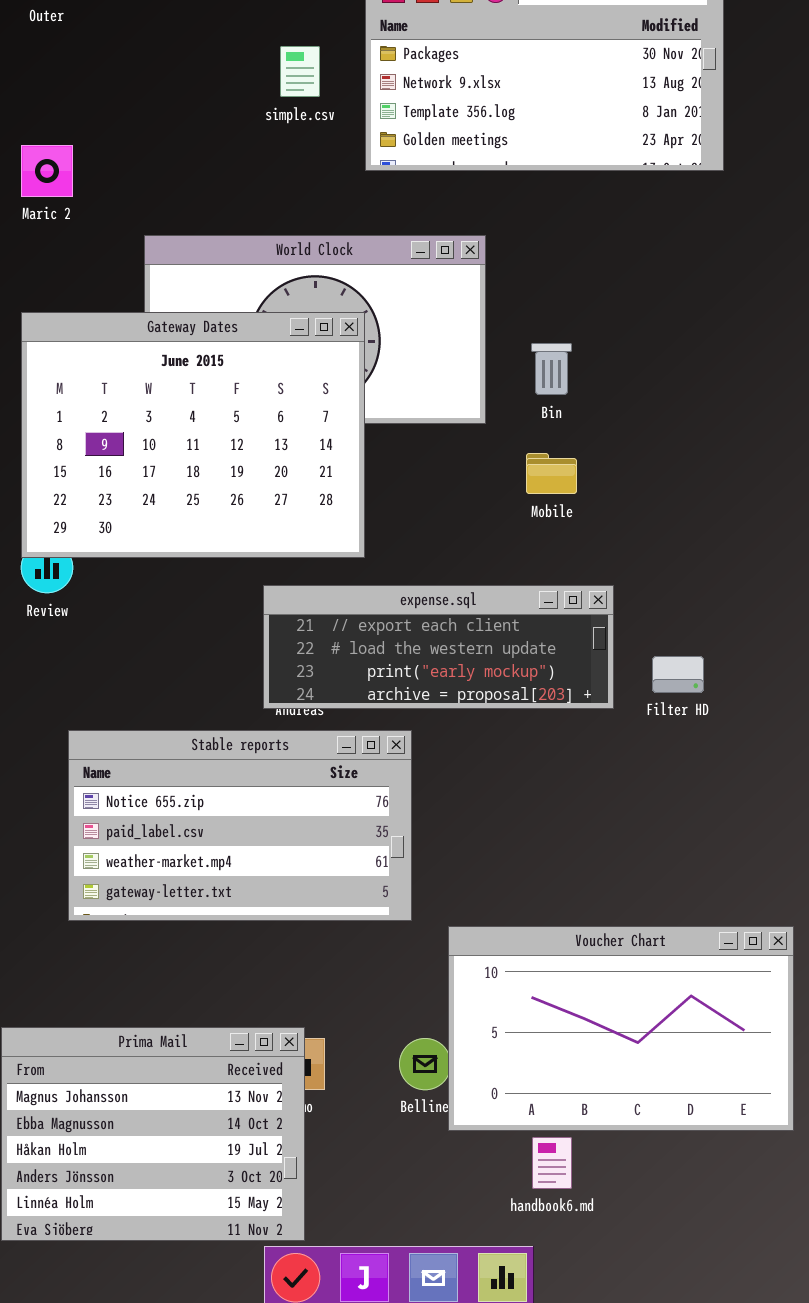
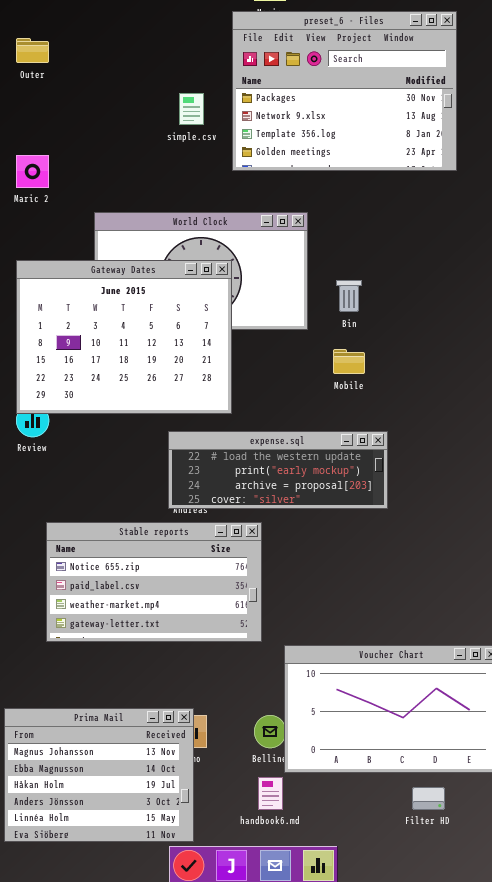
expense.sql: [263,585,614,709] -> [168,431,388,509], scrolled down 1 row
Filter HD: [652,656,704,693] -> [412,787,445,810], moved
handbook6.md: [532,1137,572,1189] -> [258,777,283,810], moved

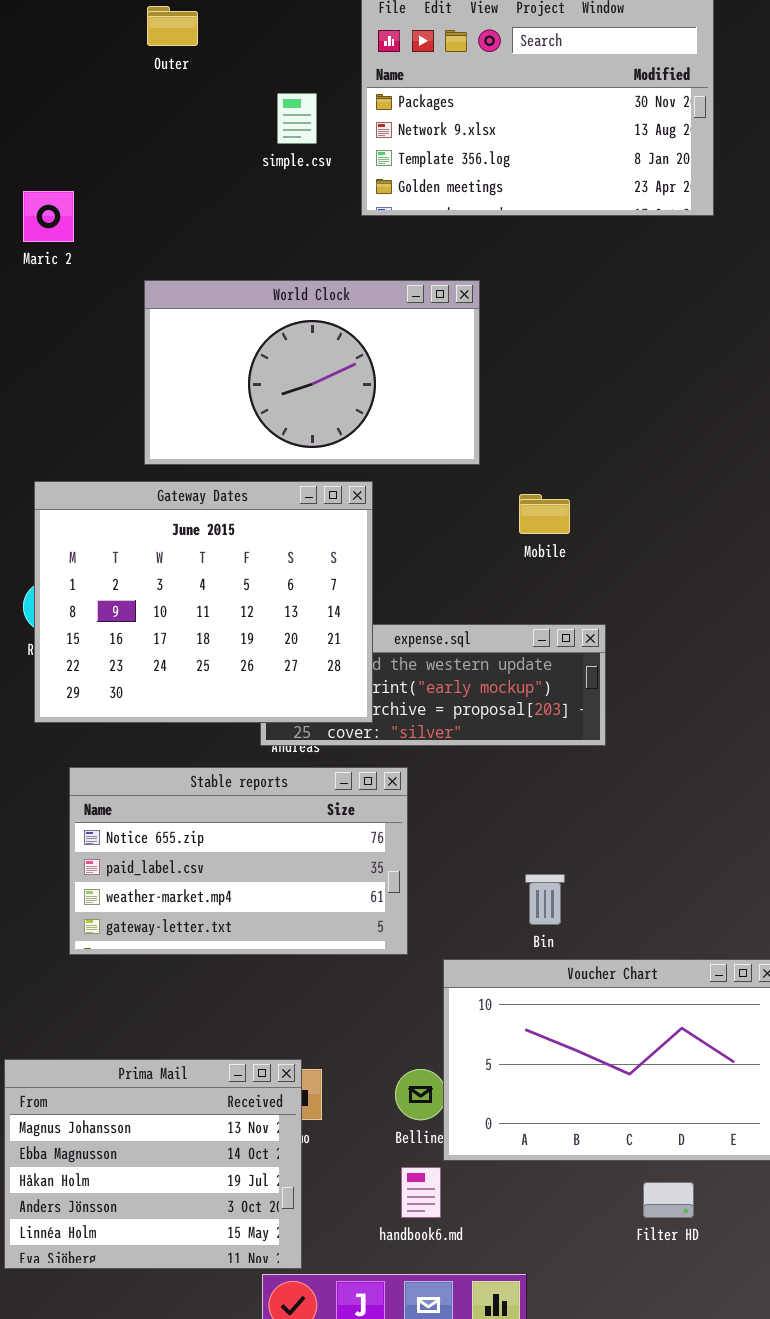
Outer: [16,38,49,63] -> [147,6,198,46], moved
Gateway Dates: [16,260,232,414] -> [34,481,373,723], moved
Bin: [336,280,362,312] -> [525,874,565,925], moved

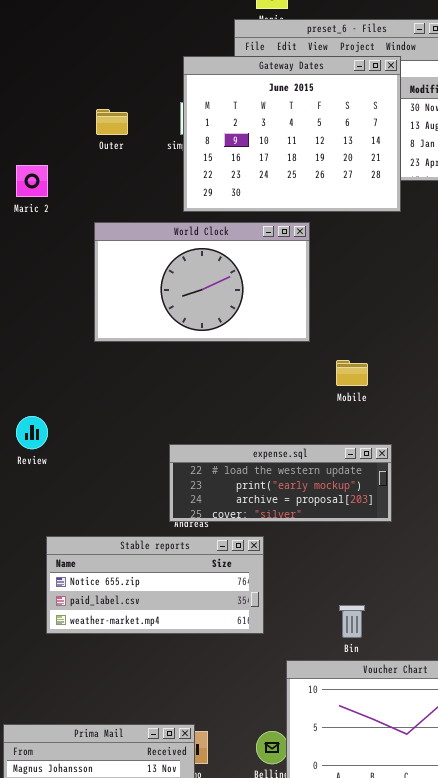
Outer: [147,6,198,46] -> [96,109,128,135], moved
Gateway Dates: [34,481,373,723] -> [183,56,401,212], moved
Stable reports: [69,767,408,955] -> [46,536,264,634], resized

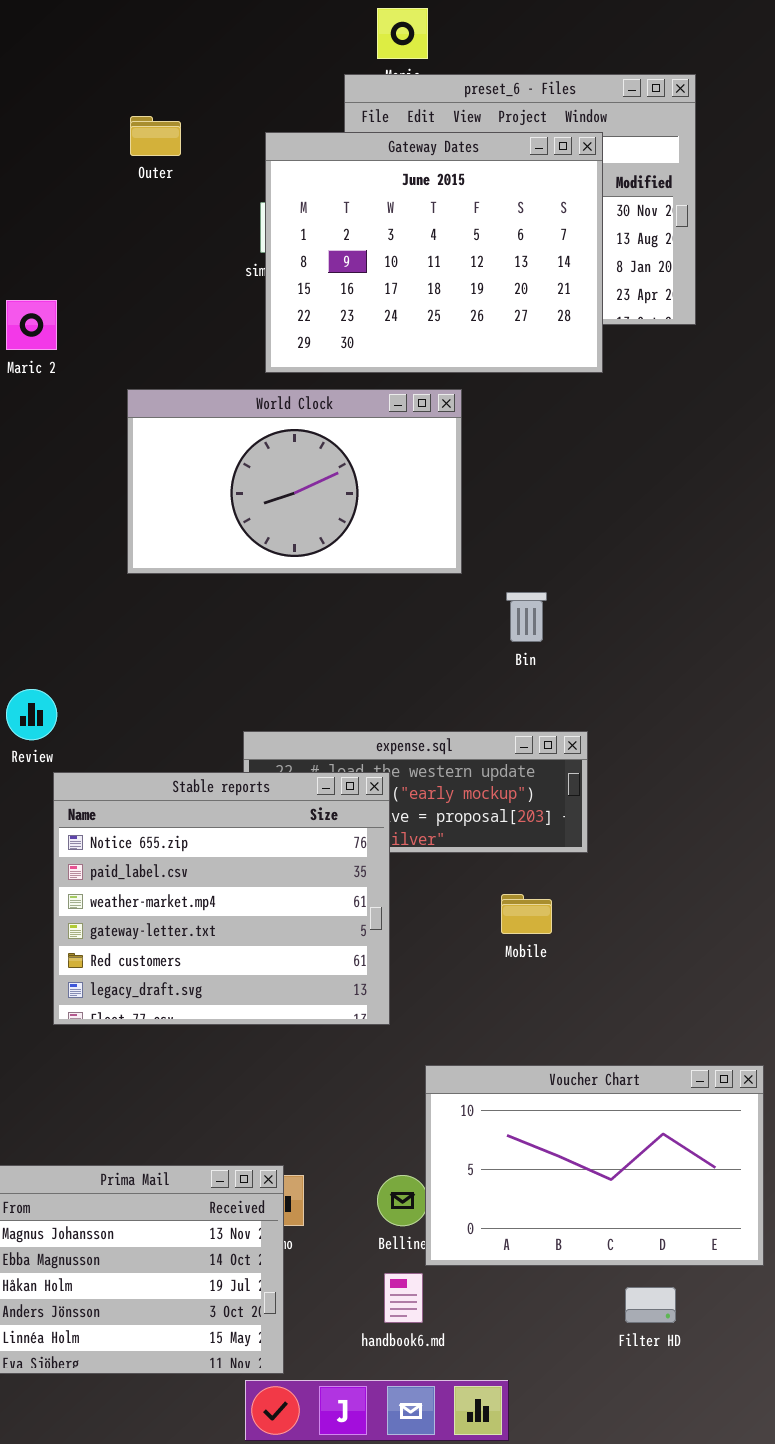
Outer: [96,109,128,135] -> [130,116,181,156], moved
Mobile: [336,360,368,386] -> [501,894,552,934], moved
Stable reports: [46,536,264,634] -> [53,772,390,1025], resized
Bin: [339,605,365,638] -> [506,592,547,642], moved

